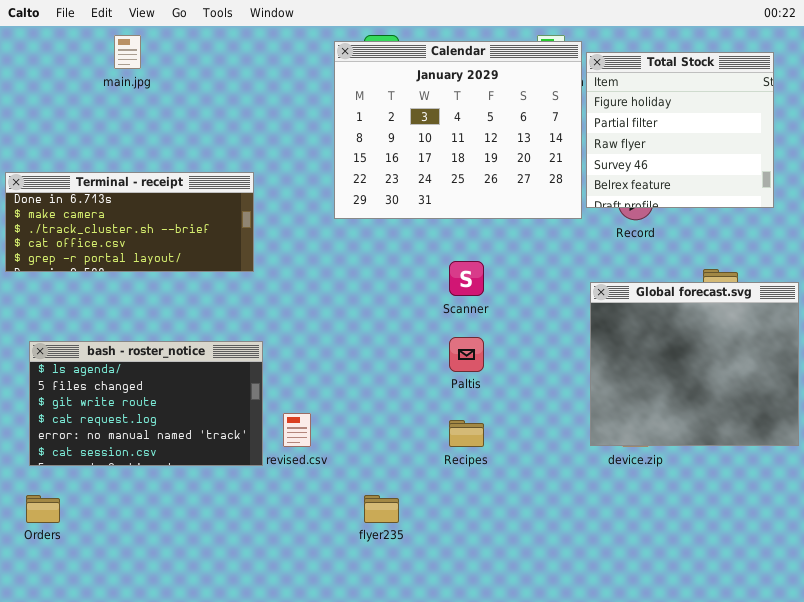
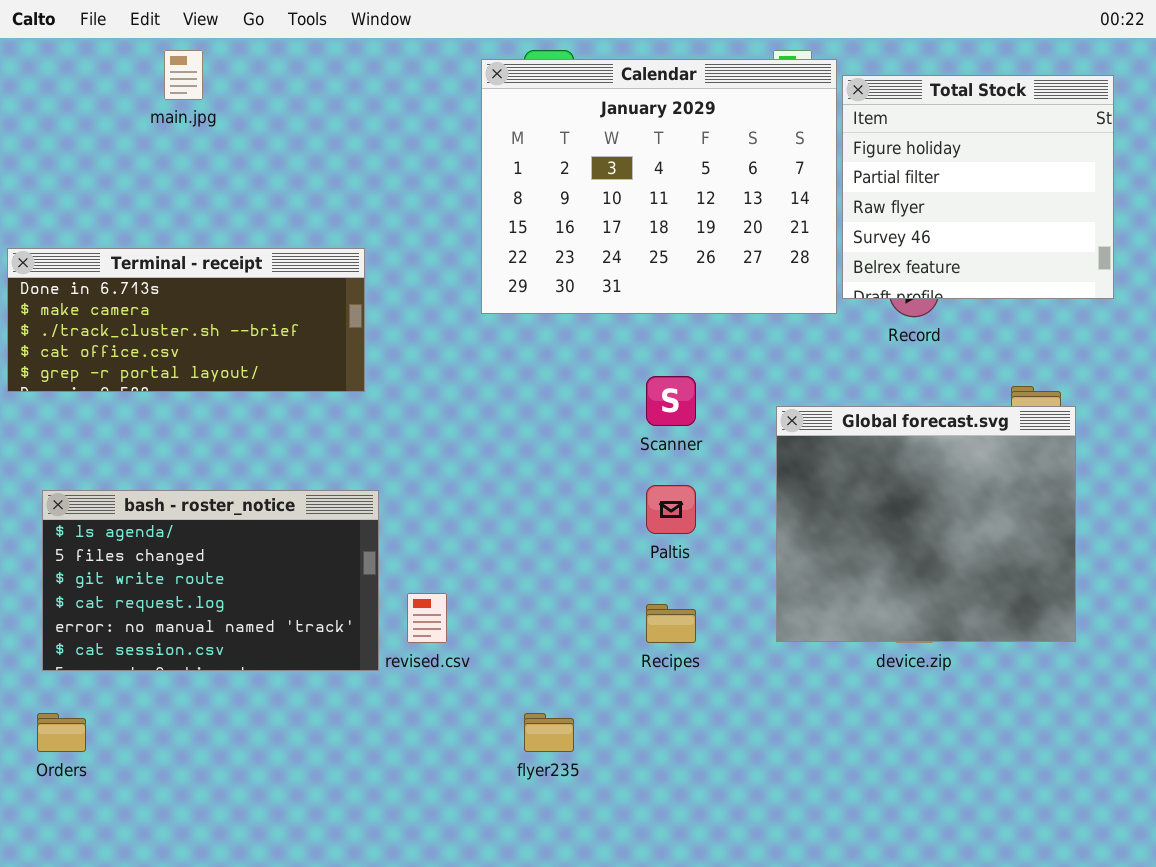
Global forecast.svg: [590,282,799,446] -> [776,406,1076,642], moved

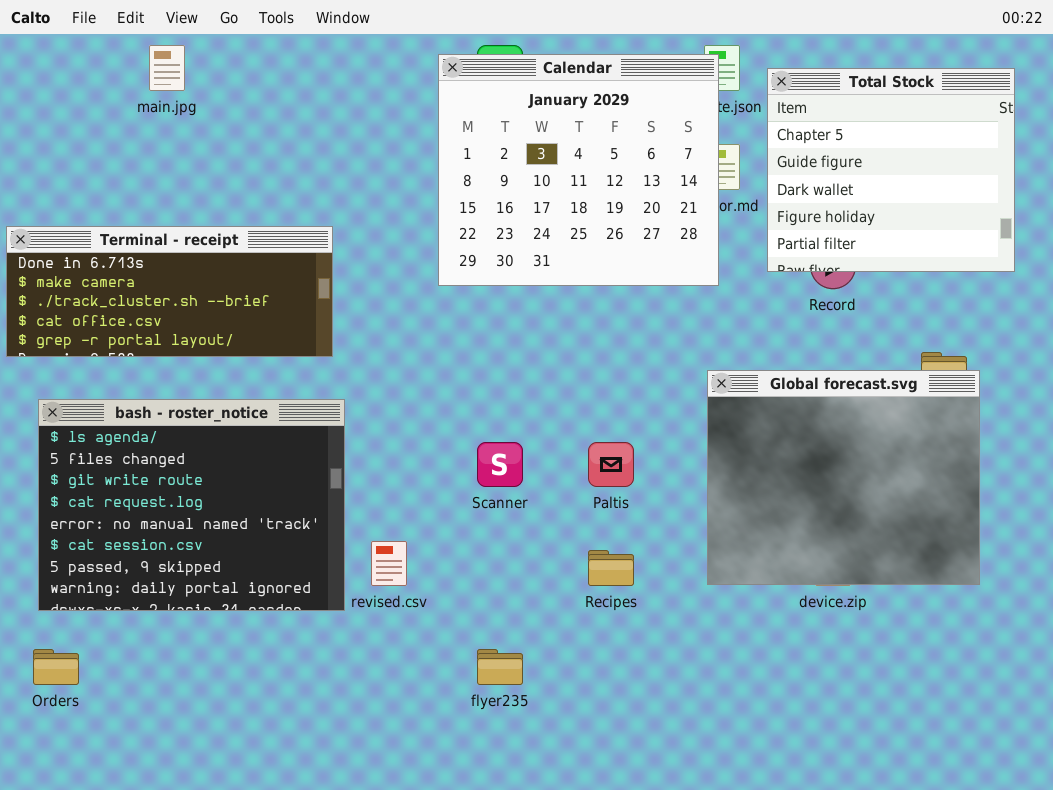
Calendar: [481,59,837,314] -> [438,54,719,286], resized
Total Stock: [842,75,1114,299] -> [767,68,1015,272], scrolled up 3 rows
Scanner: [646,376,696,426] -> [477,442,523,487], moved
bash - roster_notice: [42,490,379,671] -> [38,399,345,611], resized

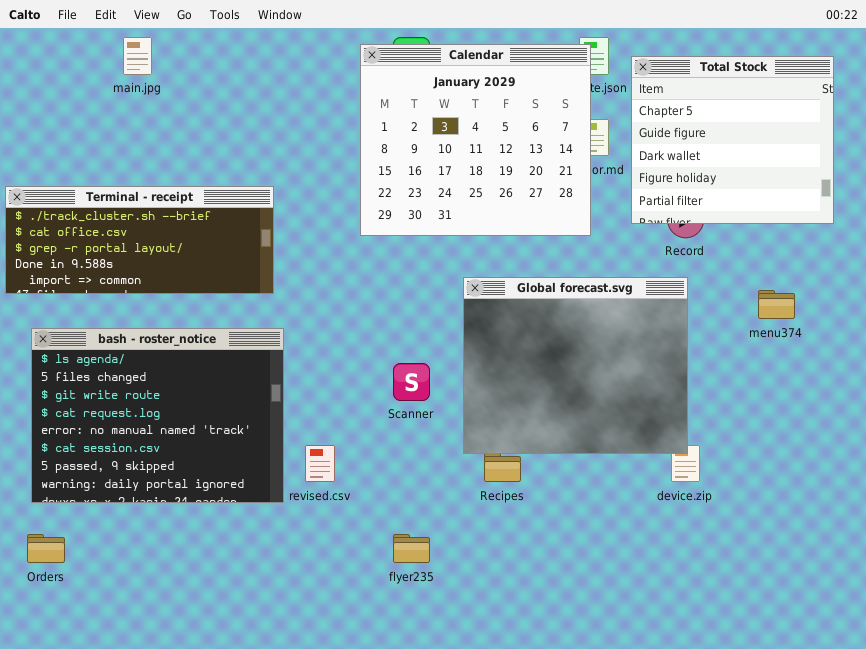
Terminal - receipt: [6,226,333,357] -> [5,186,274,294], scrolled down 2 rows
Global forecast.svg: [707,370,980,585] -> [463,277,688,454], moved

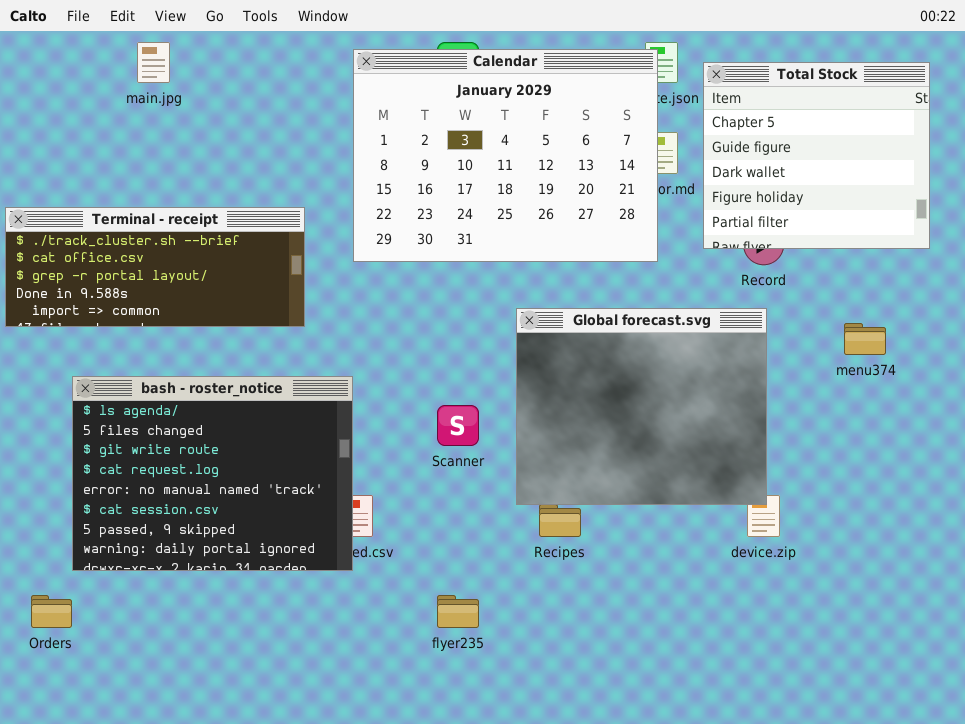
Calendar: [360,44,591,236] -> [353,49,658,262], resized
bash - roster_notice: [31,328,284,503] -> [72,376,353,571], moved

